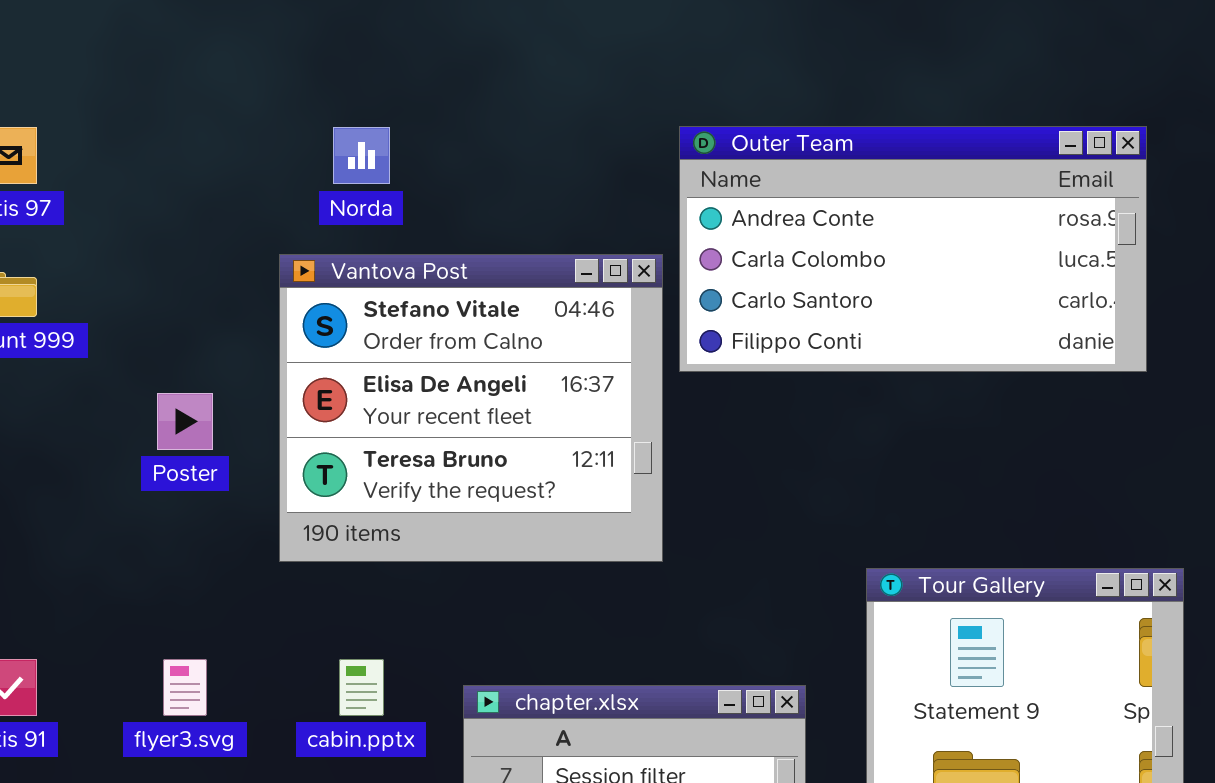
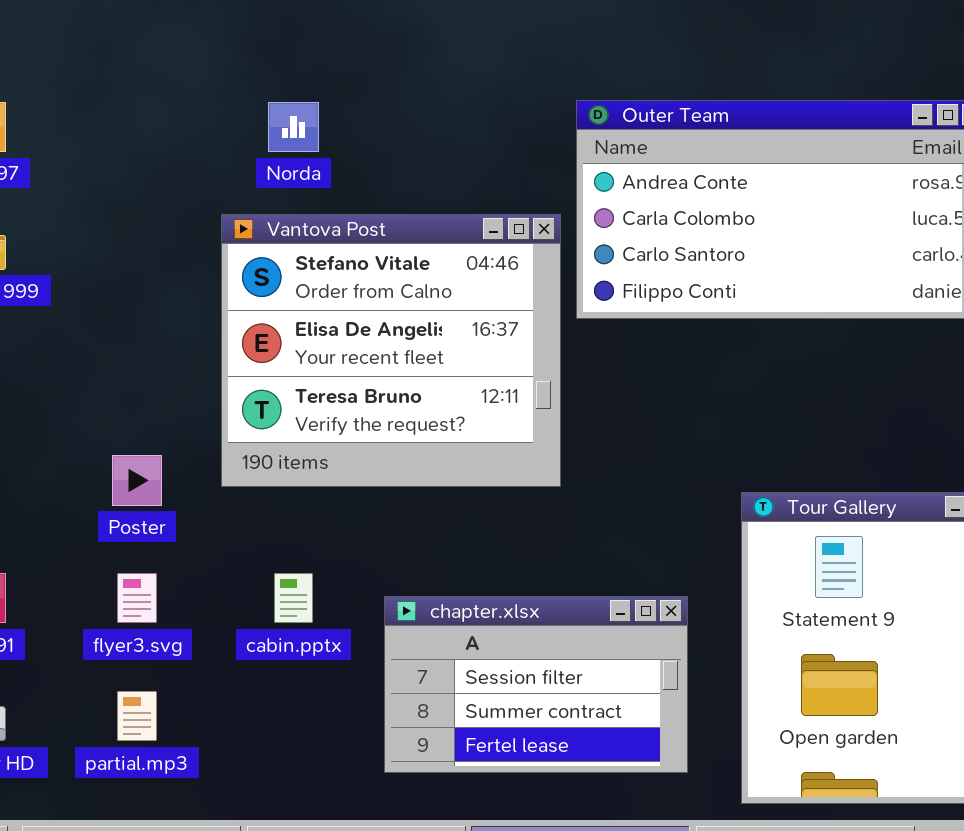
Poster: [157,393,213,450] -> [112,455,162,506], moved

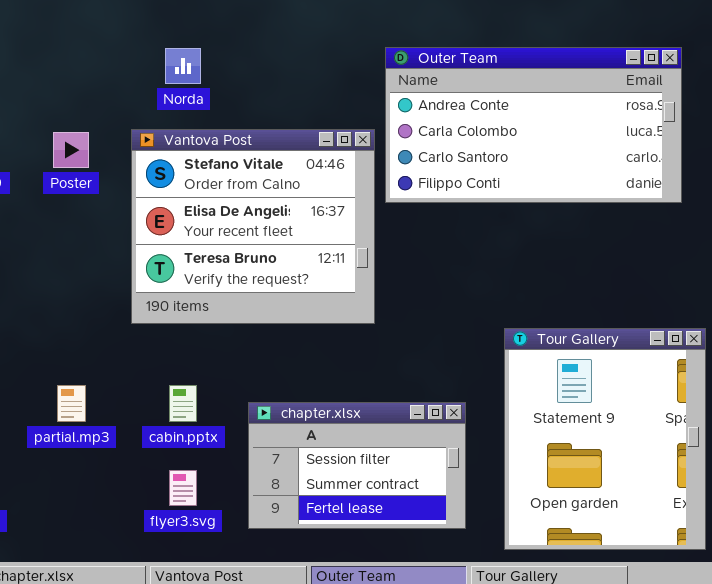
Poster: [112,455,162,506] -> [53,132,89,168], moved
flyer3.svg: [117,573,157,623] -> [169,470,197,506], moved
partial.mp3: [117,691,157,741] -> [57,385,86,422], moved

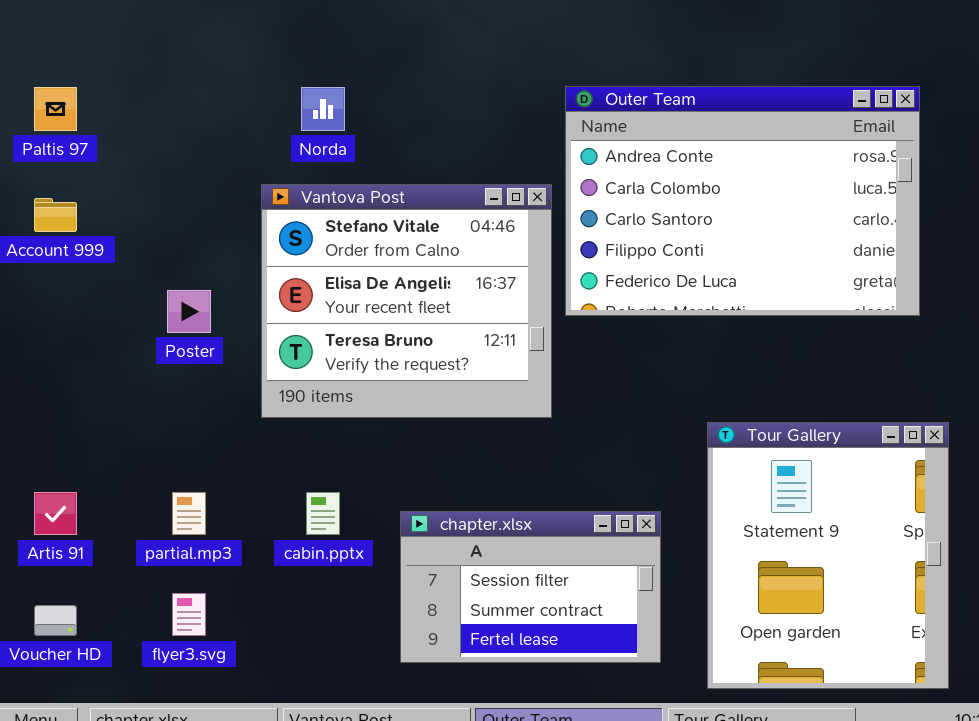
Outer Team: [385,47,682,203] -> [565,86,920,316], resized
Poster: [53,132,89,168] -> [167,290,211,333], moved
flyer3.svg: [169,470,197,506] -> [172,593,206,636], moved

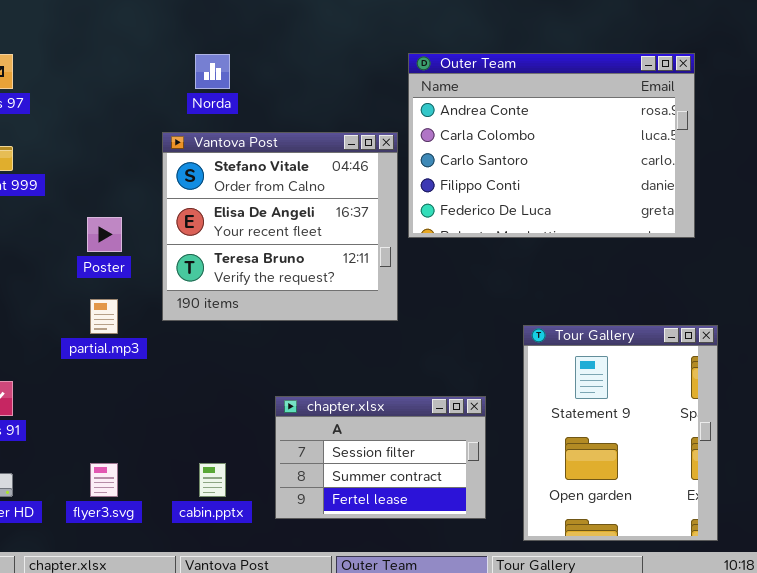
partial.mp3: [172,492,206,535] -> [90,299,118,334], moved
cabin.pptx: [306,492,340,535] -> [199,463,226,497], moved

